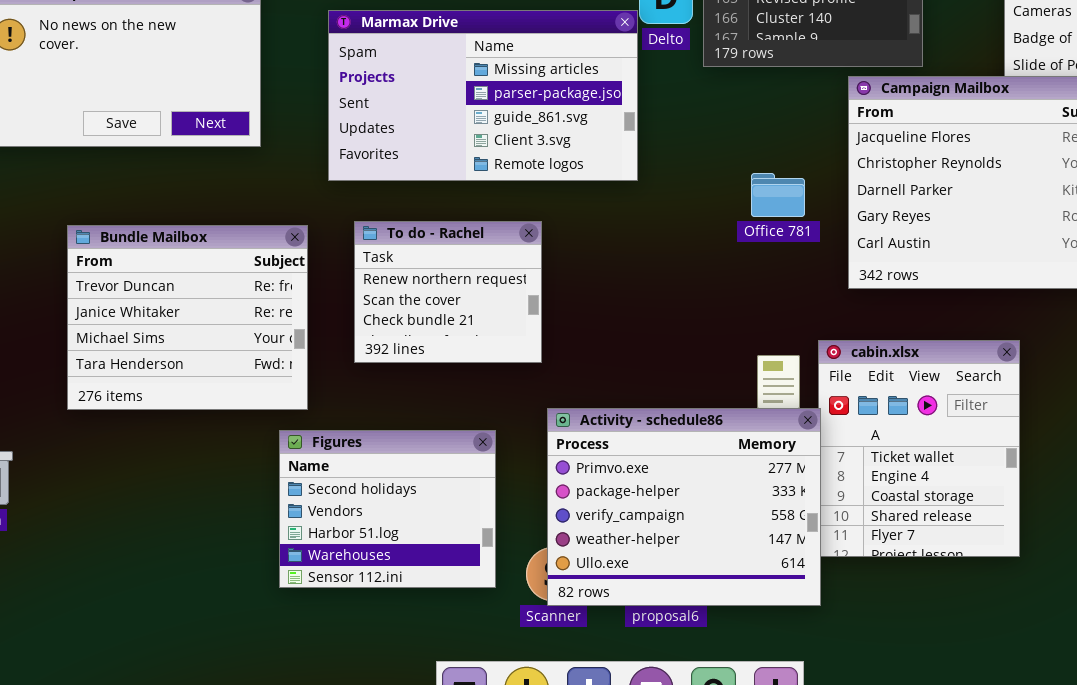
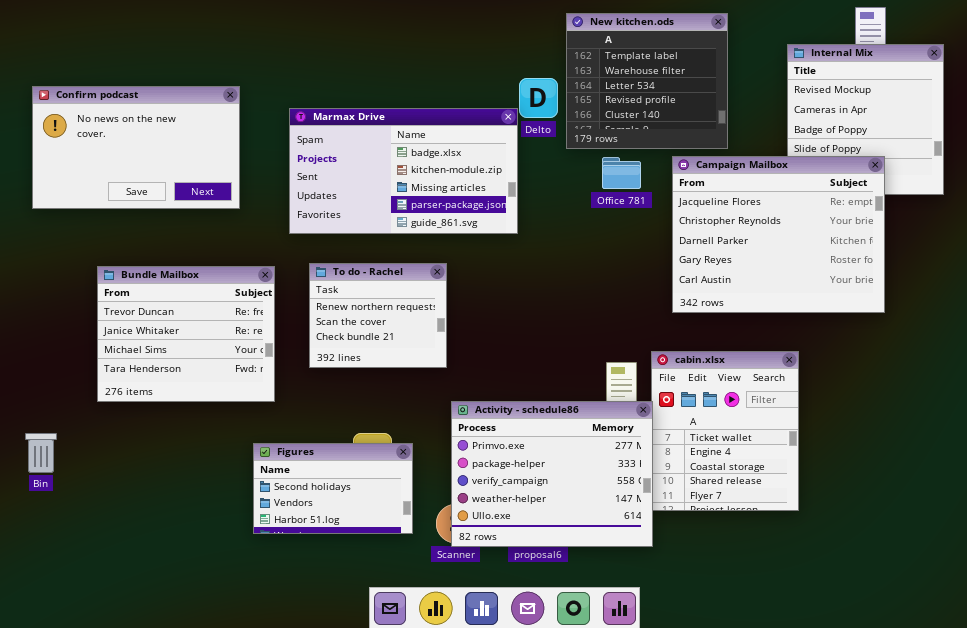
Marmax Drive: [328,10,638,181] -> [289,108,518,234], scrolled up 2 rows
Office 781: [751,173,805,217] -> [602,157,641,189], moved
Figures: [279,430,496,588] -> [253,443,413,534], resized

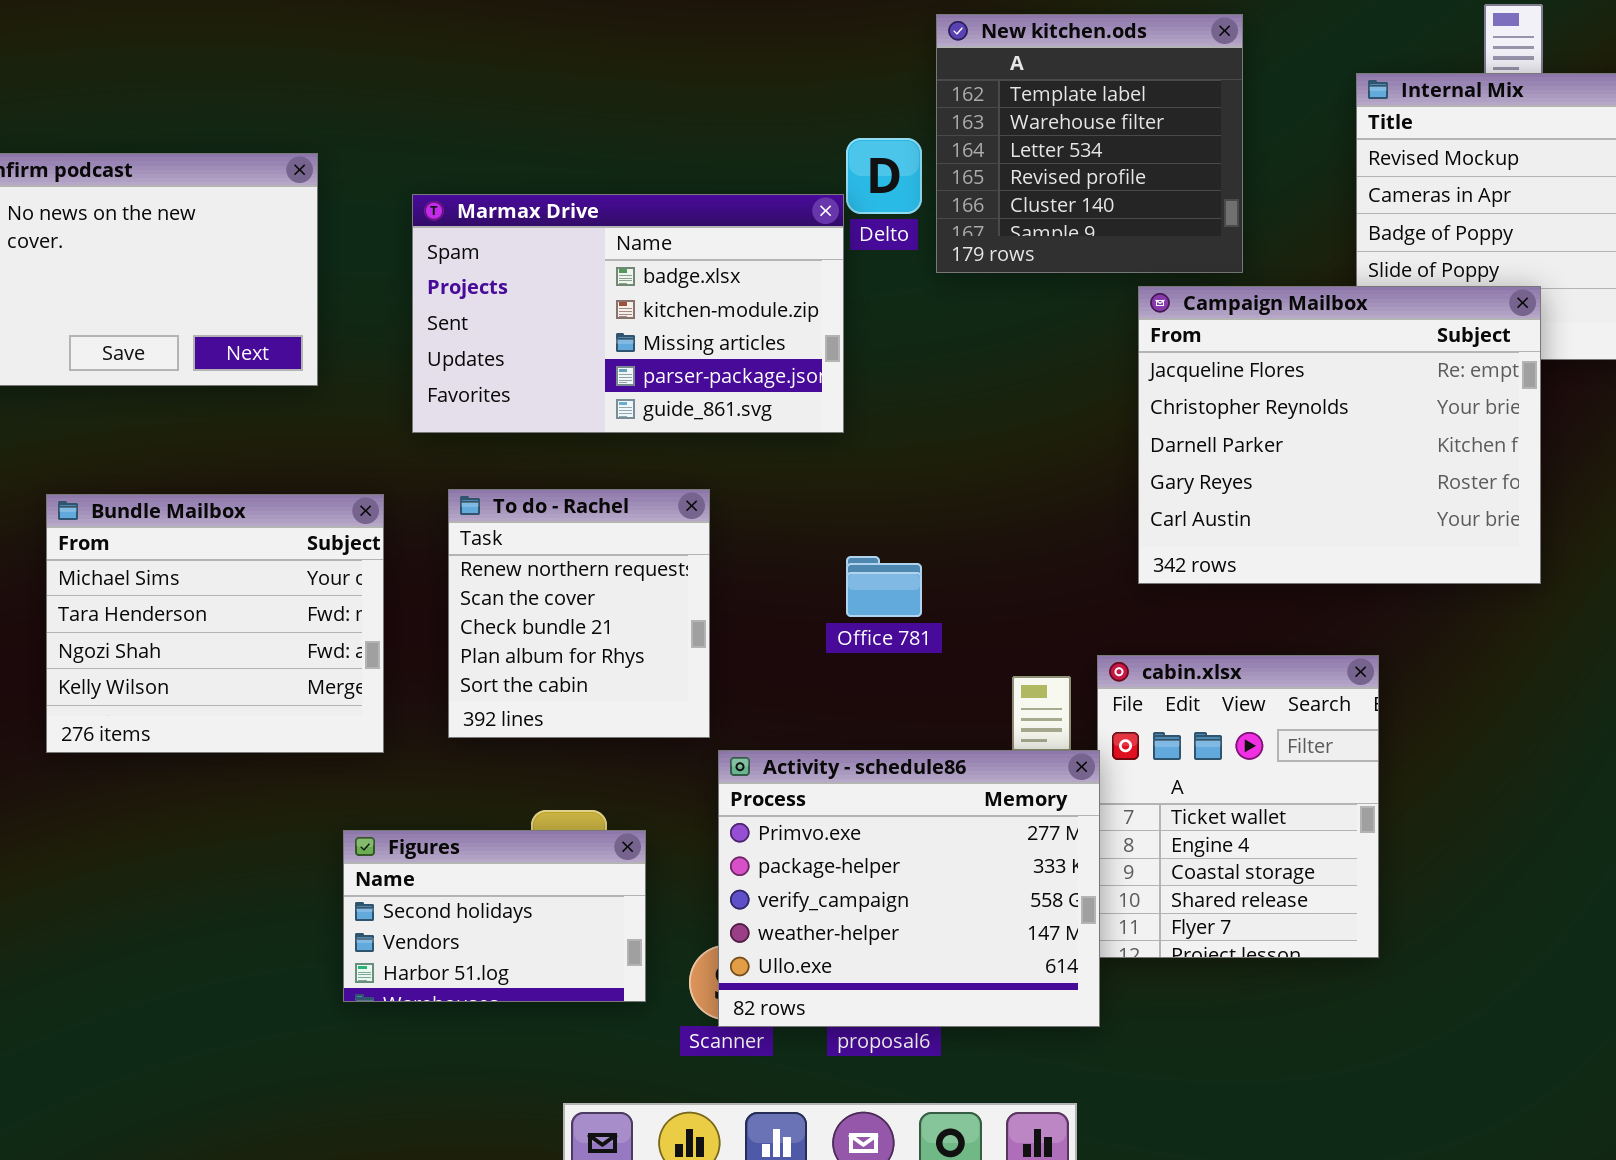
Office 781: [602,157,641,189] -> [846,556,922,617], moved
To do - Rachel: [309,263,447,368] -> [448,489,710,738], resized
Bundle Mailbox: [97,266,275,402] -> [46,494,384,753], scrolled down 2 rows

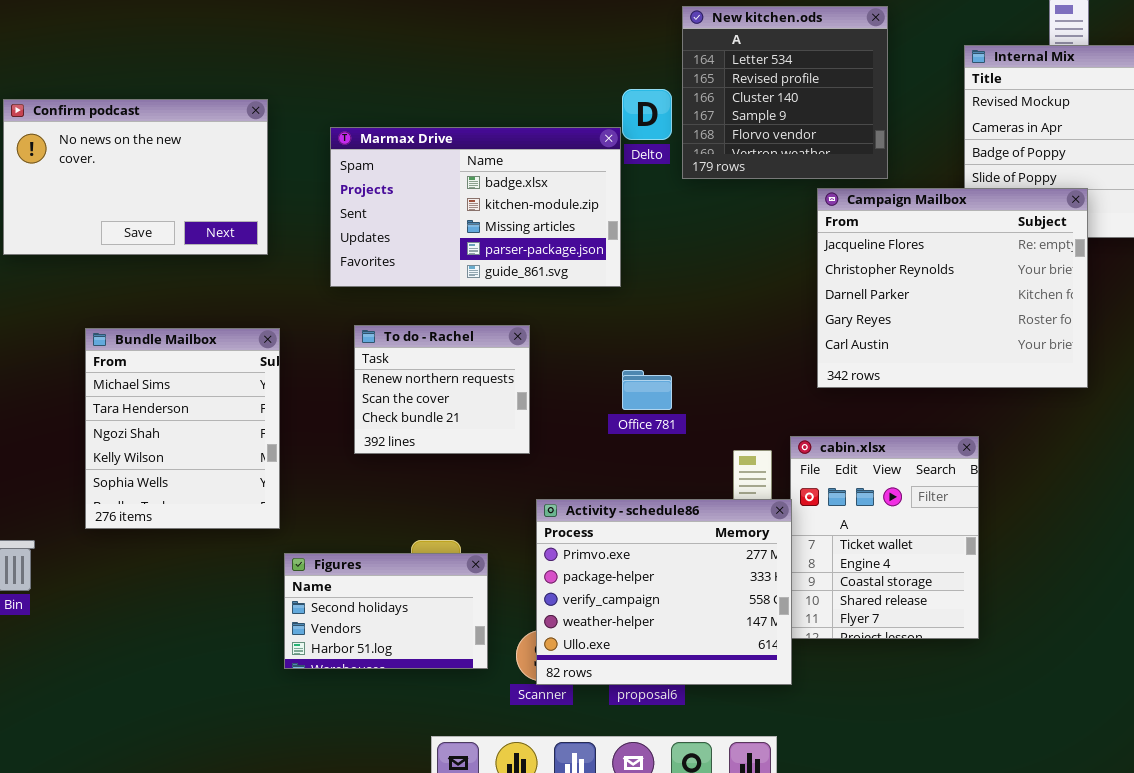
New kitchen.ods: [936,14,1243,273] -> [682,6,888,179], scrolled down 2 rows
To do - Rachel: [448,489,710,738] -> [354,325,530,454], resized
Bundle Mailbox: [46,494,384,753] -> [85,328,280,529], resized

